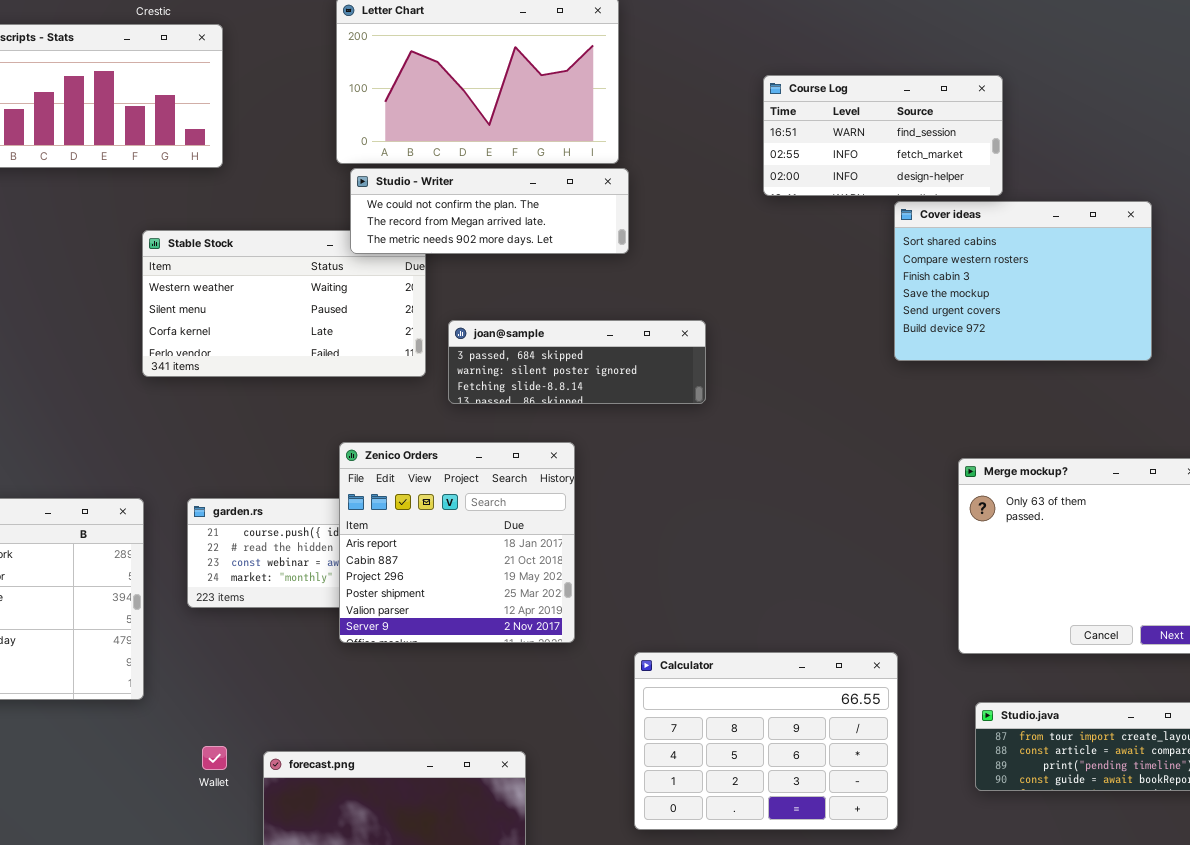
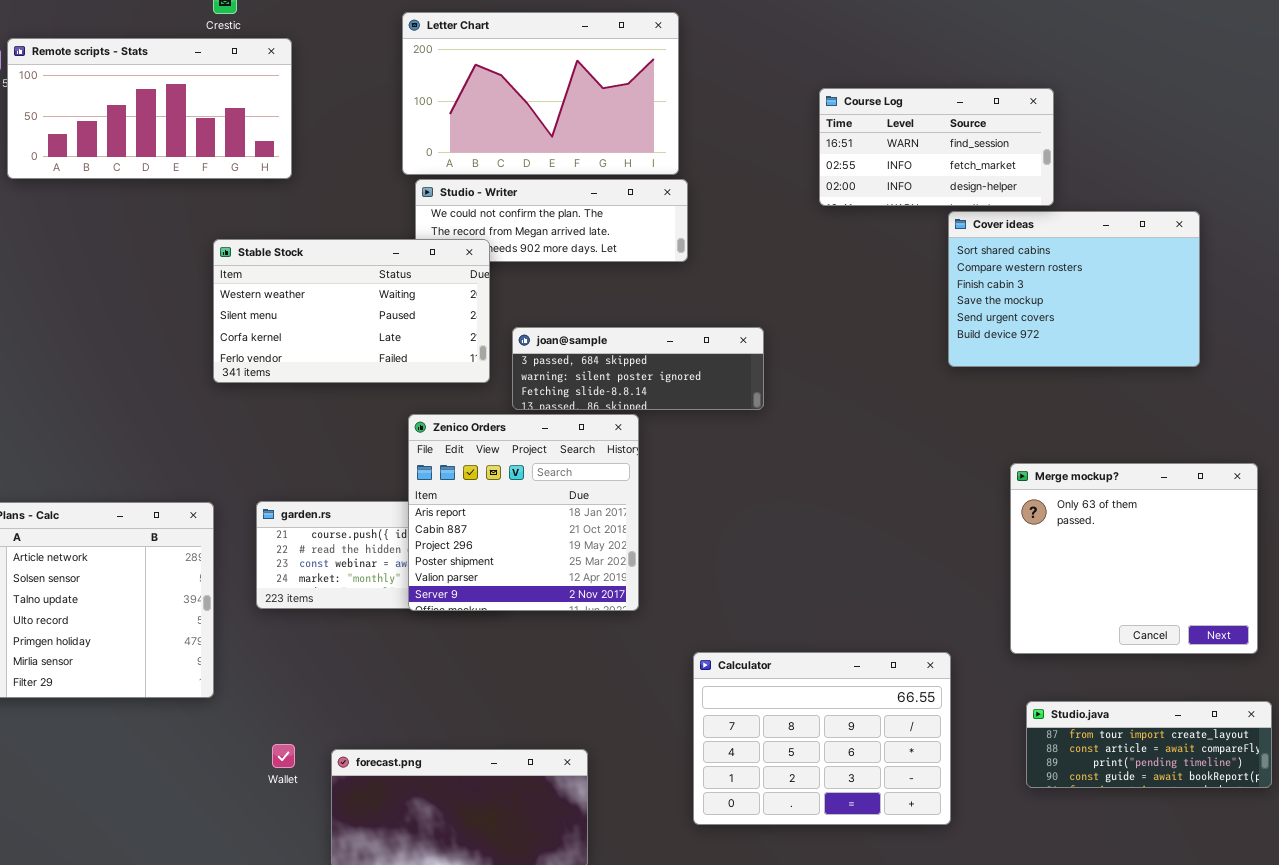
Stable Stock: [142,230,426,377] -> [213,239,490,383], raised
Zenico Orders: [339,442,575,643] -> [408,414,639,611], moved

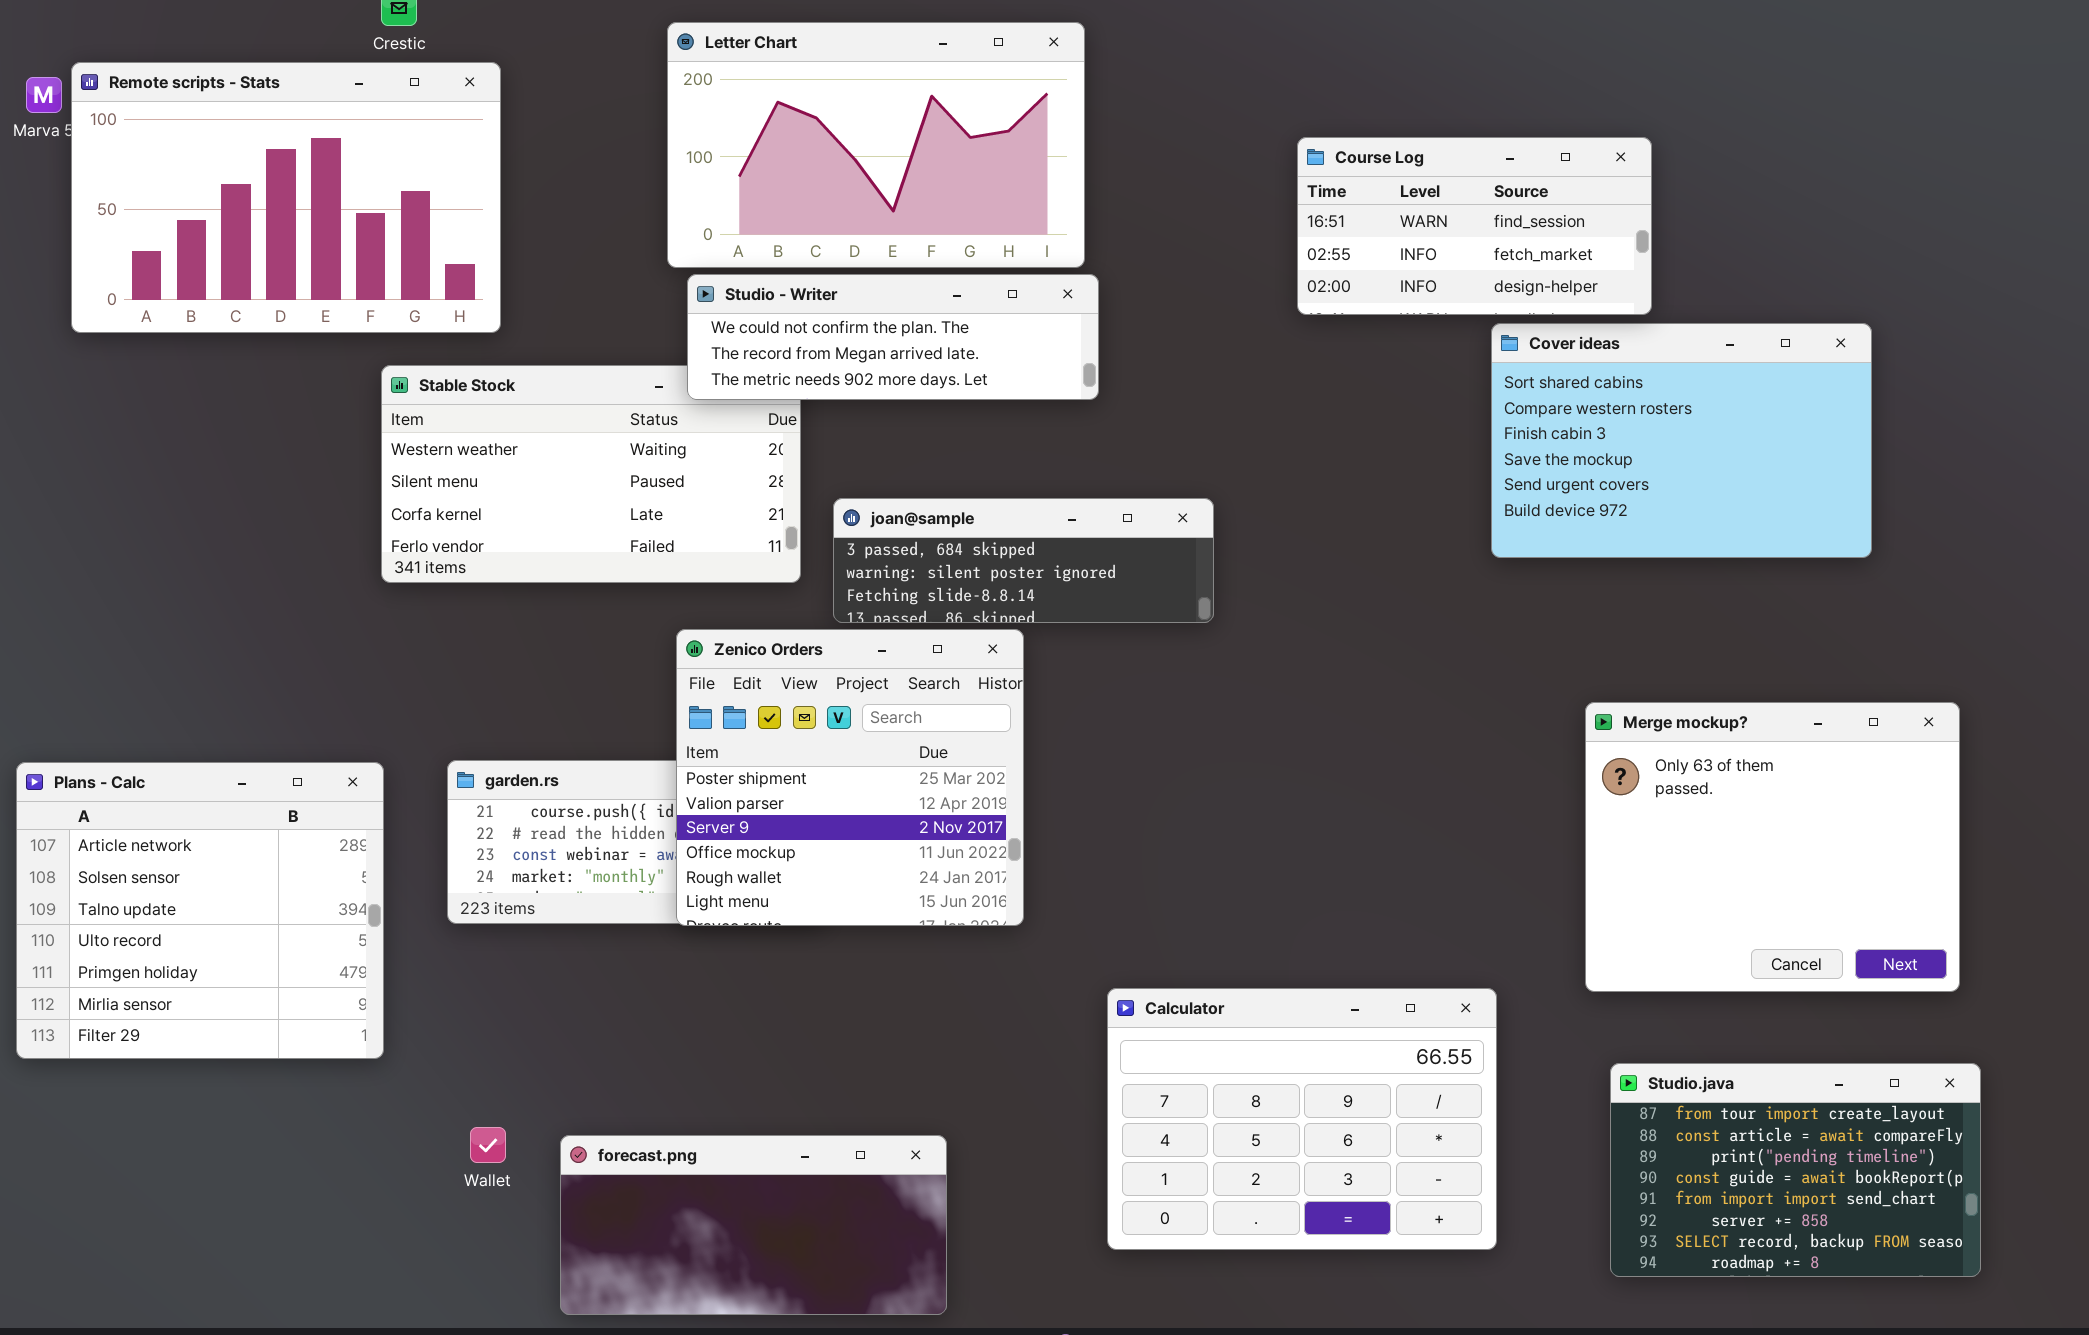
Remote scripts - Stats: [7,38,292,179] -> [71,62,501,333], resized
Studio - Writer: [415,179,688,262] -> [687,274,1099,400], raised
Zenico Orders: [408,414,639,611] -> [676,629,1024,926], scrolled down 3 rows
Studio.java: [1026,701,1272,788] -> [1610,1063,1981,1277], resized

